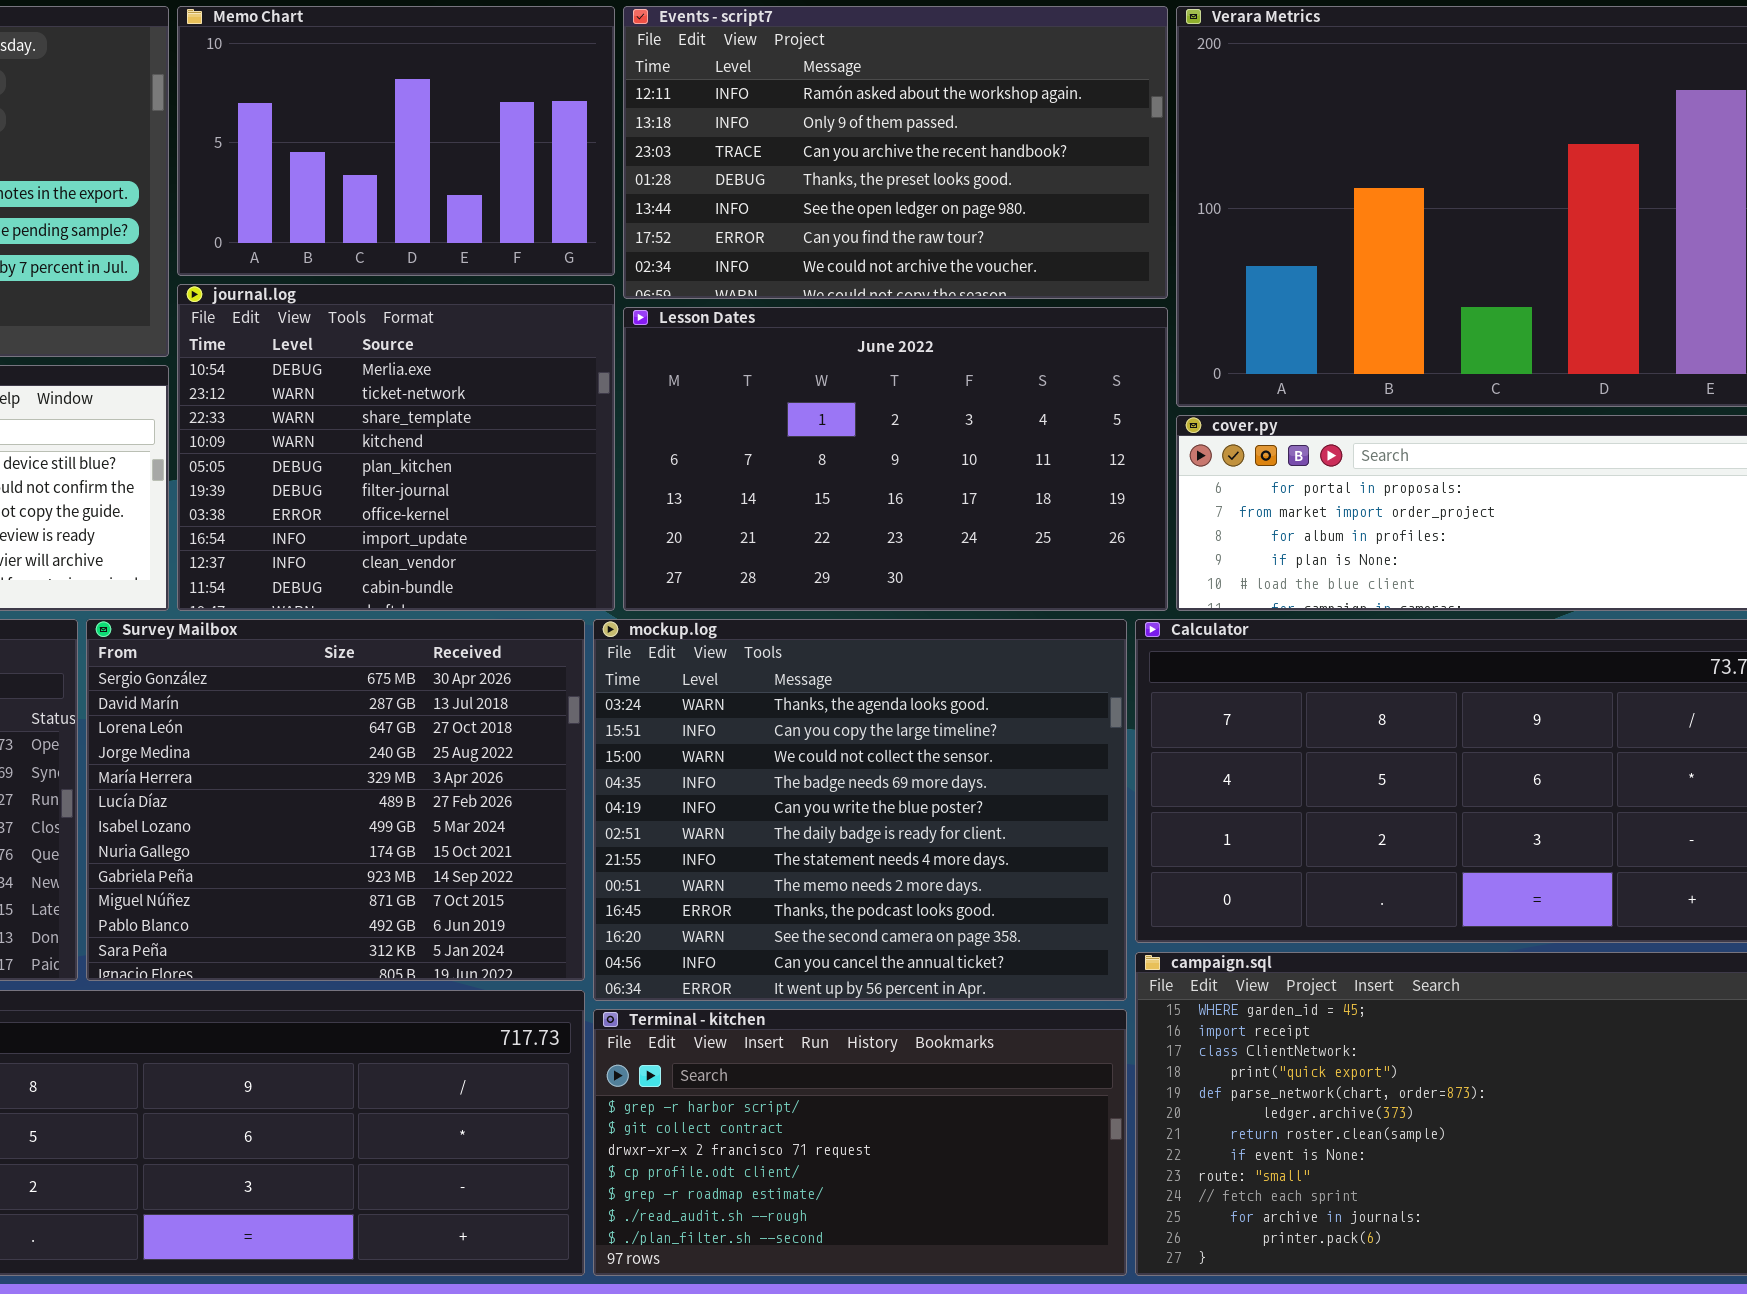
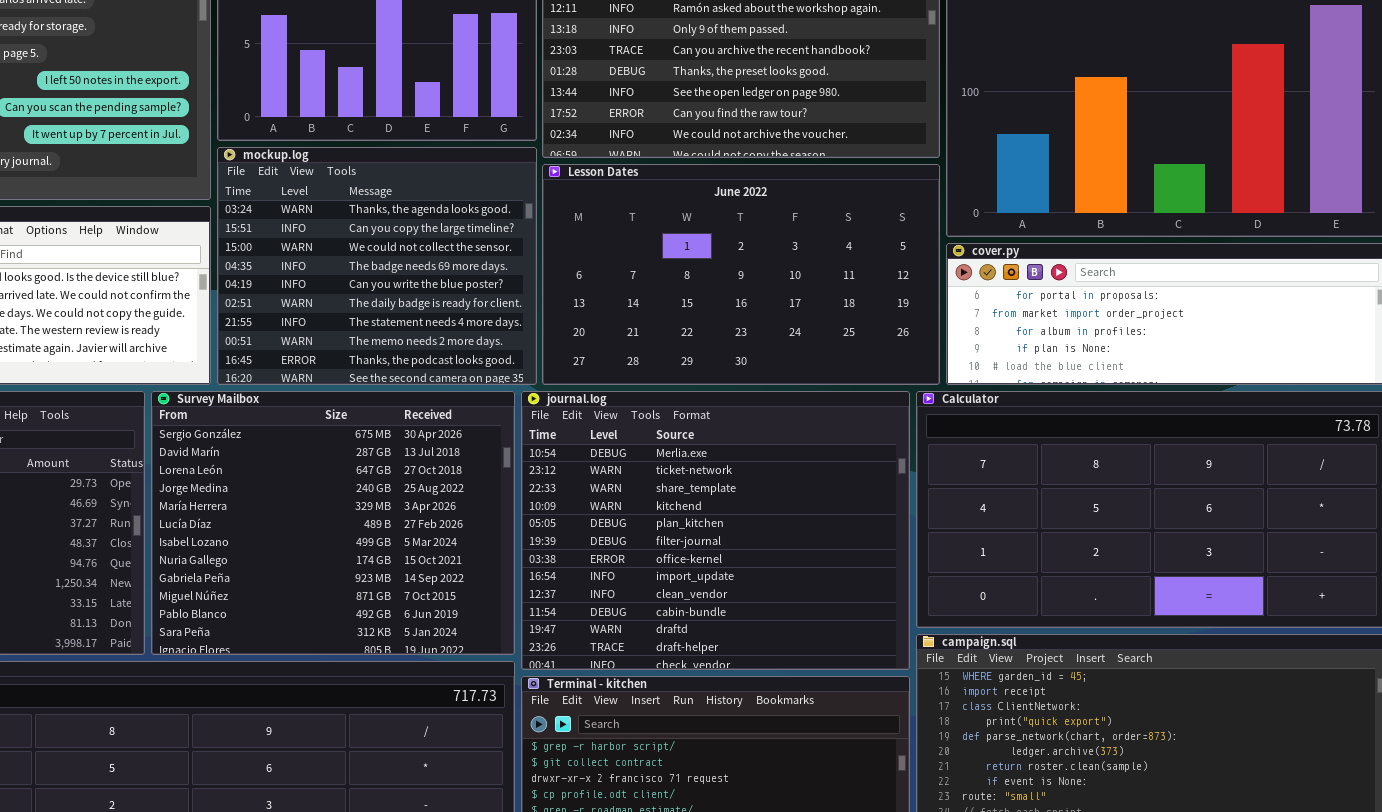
journal.log: [177,284,615,611] -> [521,391,910,670], moved, resized
mockup.log: [593,619,1127,1001] -> [217,147,537,385], moved, resized

